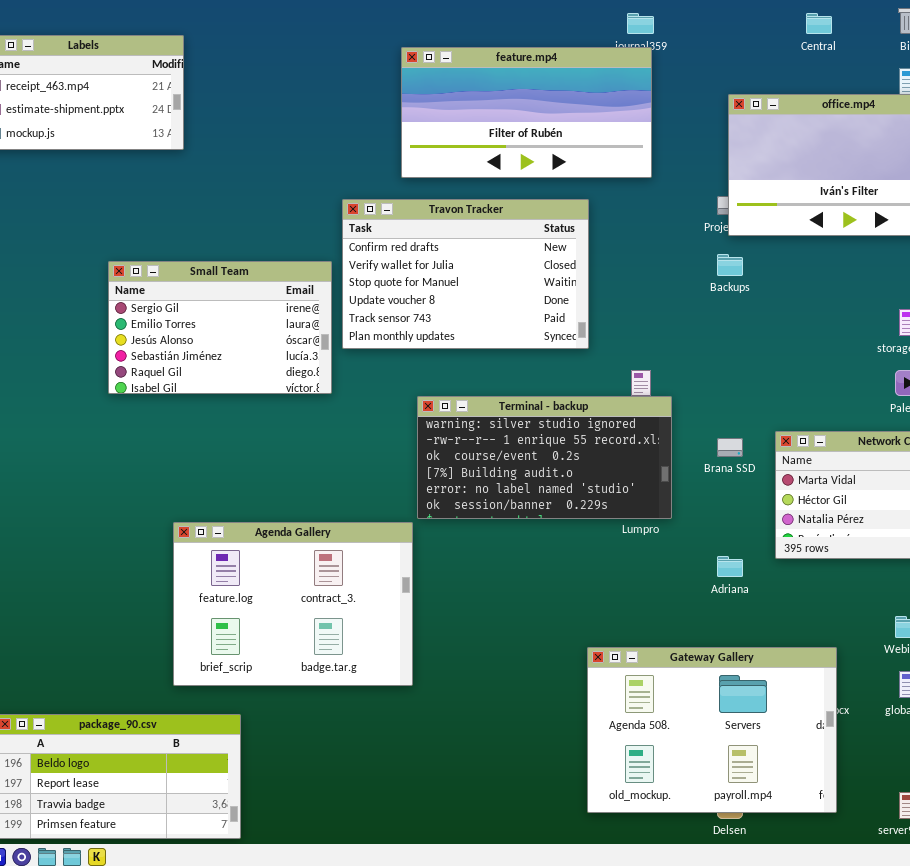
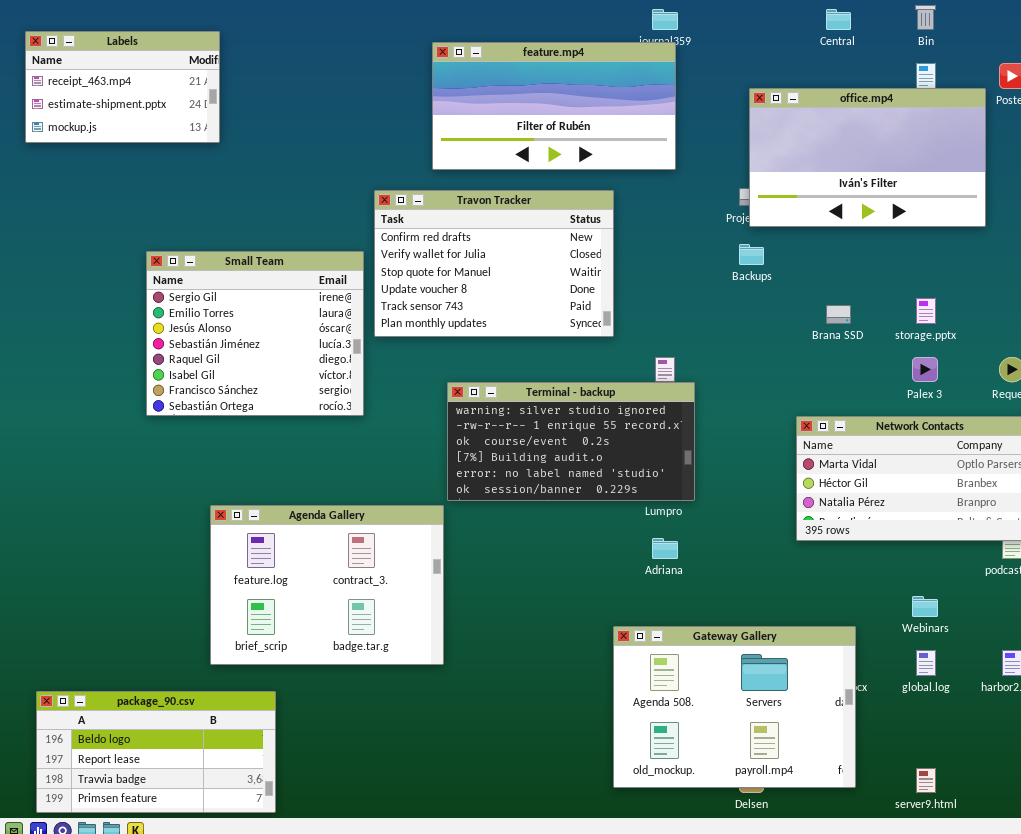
Small Team: [108,261,332,394] -> [146,251,364,416], resized
Brana SSD: [717,438,743,457] -> [826,305,851,324], moved
Adriana: [717,556,743,577] -> [652,538,678,559], moved

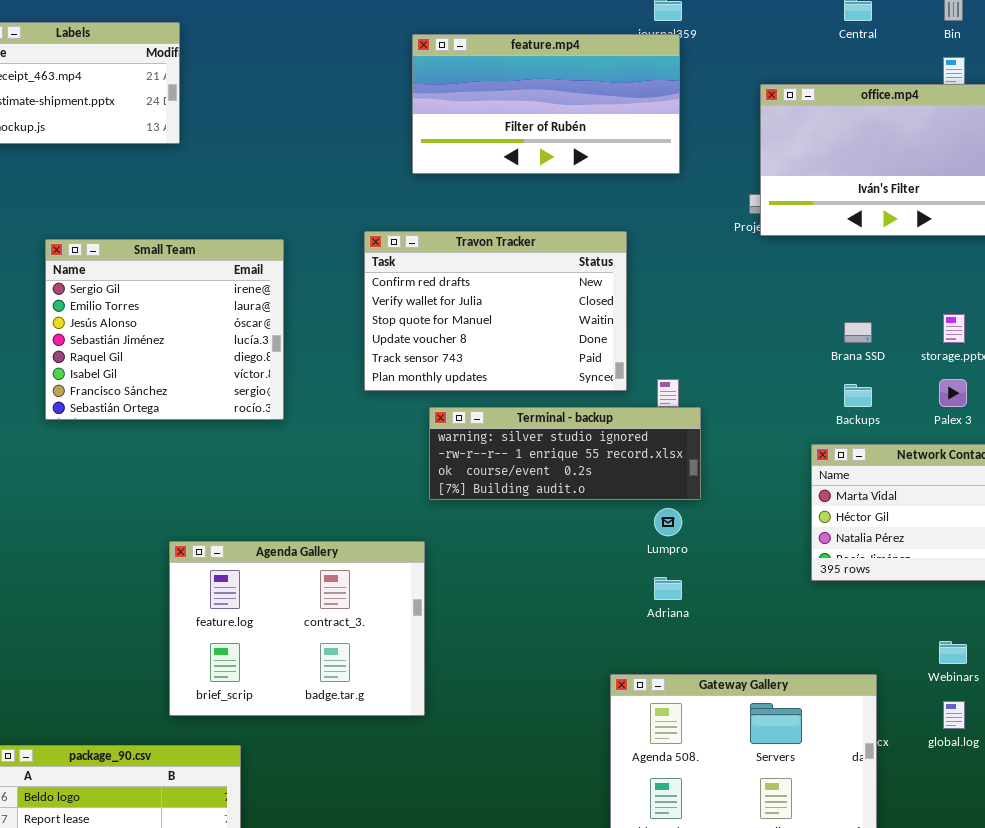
Travon Tracker: [374,190,614,337] -> [364,231,627,391], moved
Backups: [739,244,764,265] -> [844,384,872,407], moved
Small Team: [146,251,364,416] -> [45,239,284,420], moved
Terminal - backup: [447,382,695,501] -> [429,407,701,500], resized

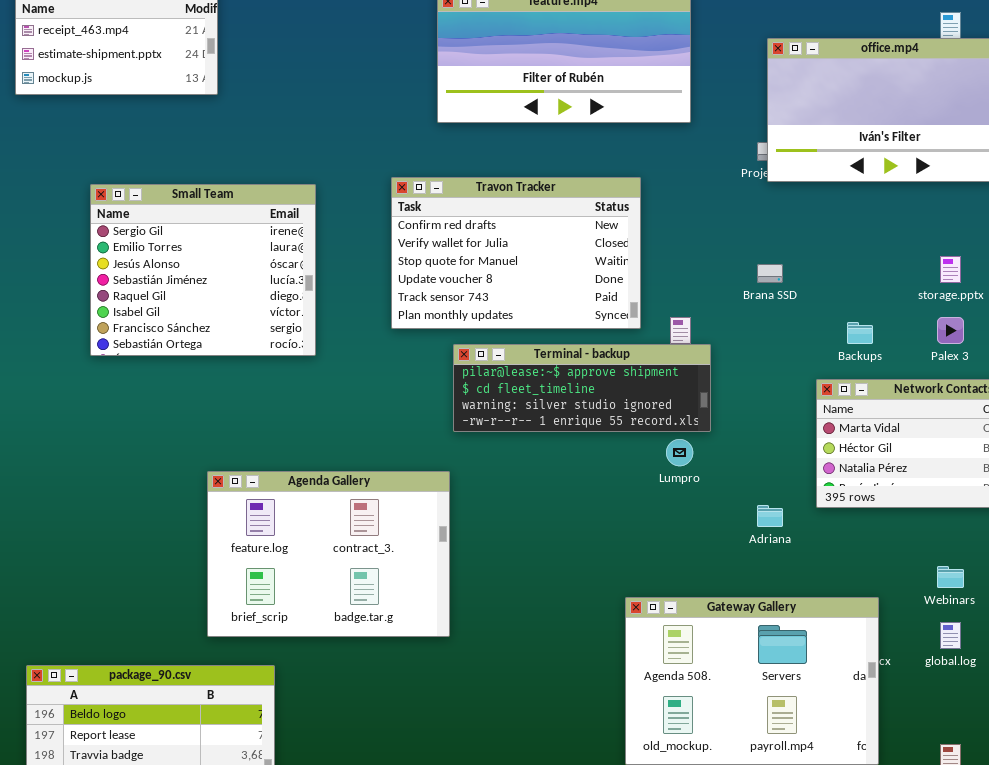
Brana SSD: [844,322,872,343] -> [757,264,783,283], moved
Terminal - backup: [429,407,701,500] -> [453,344,711,432], scrolled up 2 rows
Adriana: [654,577,682,600] -> [757,505,783,527], moved

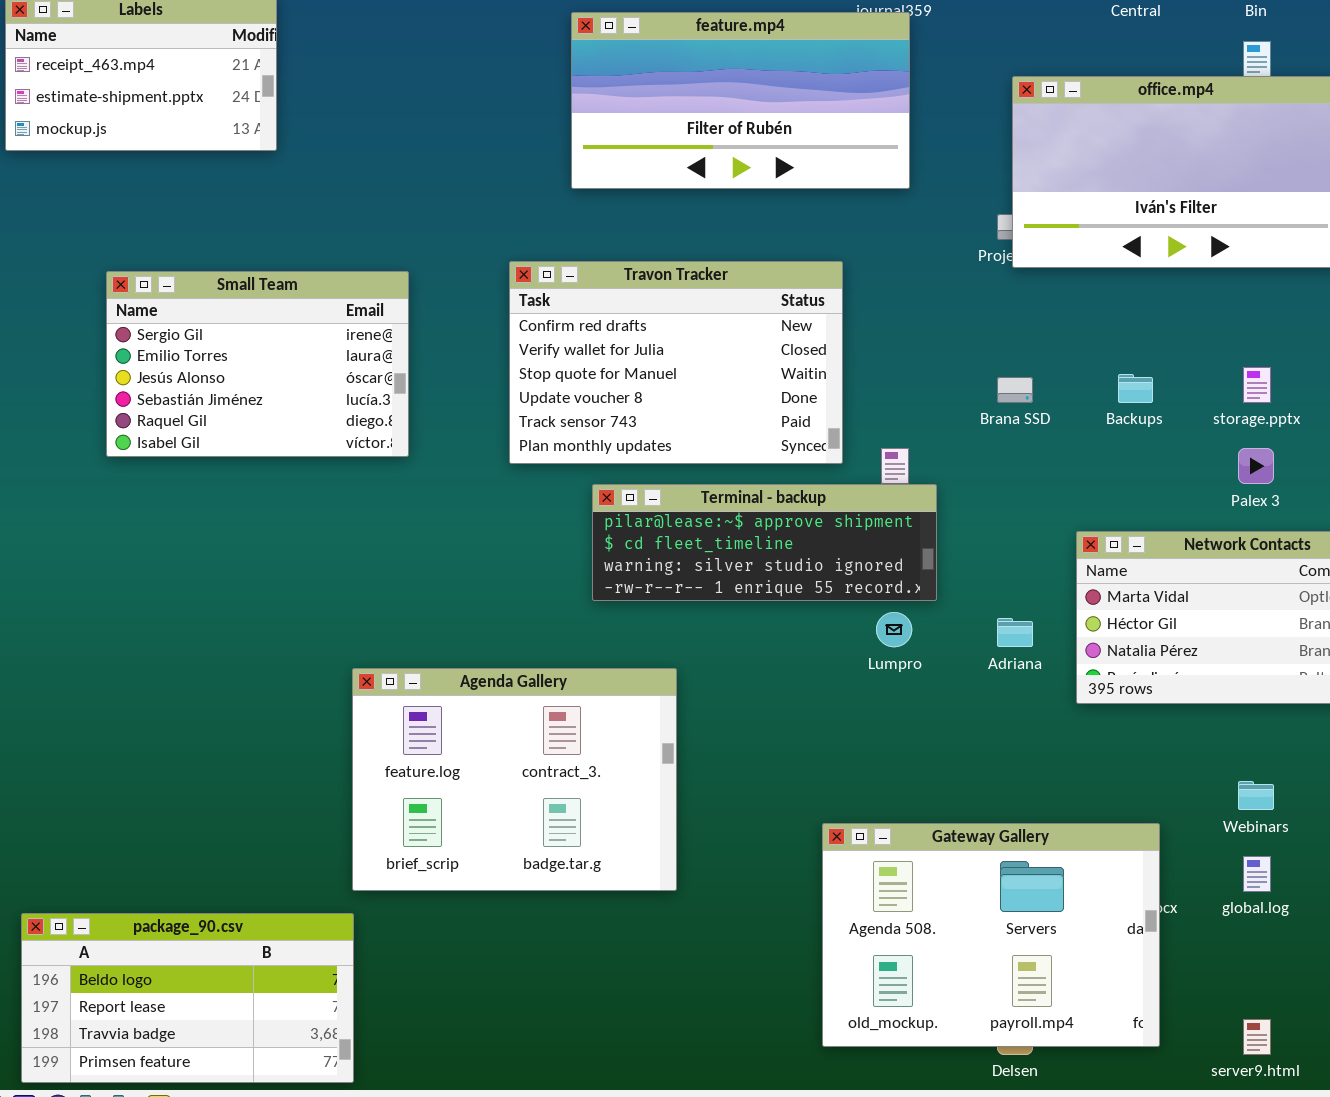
Small Team: [90,184,316,356] -> [106,271,409,457], resized
Backups: [847,322,873,344] -> [1118,374,1153,403], moved
Agenda Gallery: [207,471,450,637] -> [352,668,677,891], moved
Adriana: [757,505,783,527] -> [997,618,1033,647], moved

